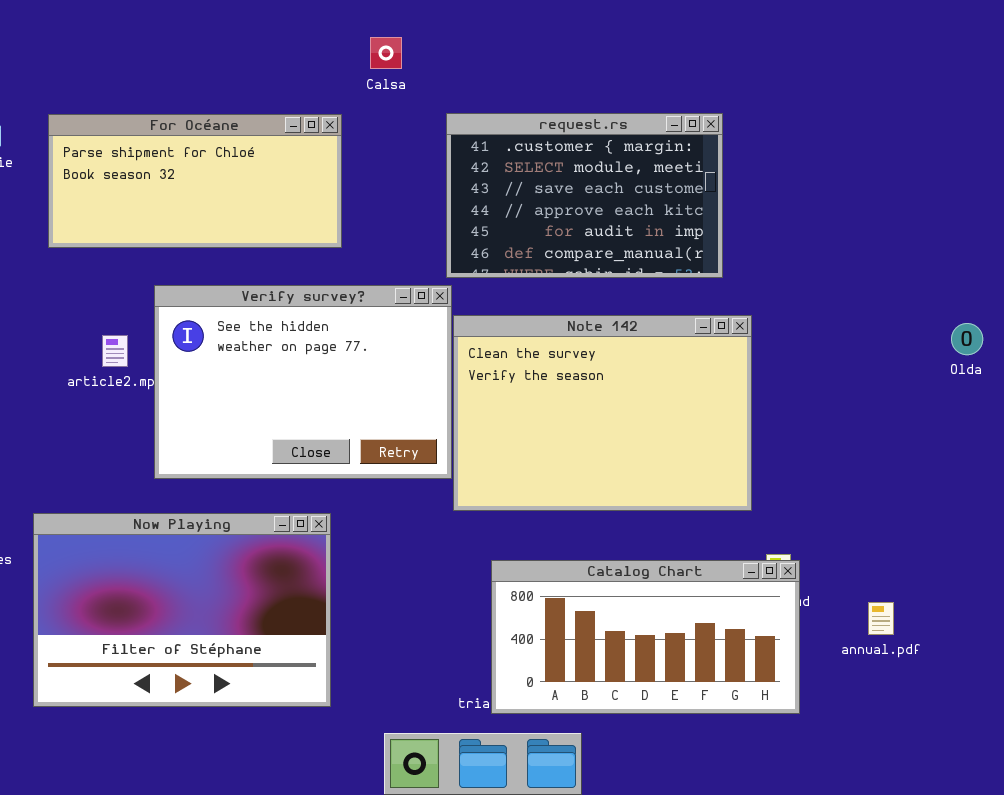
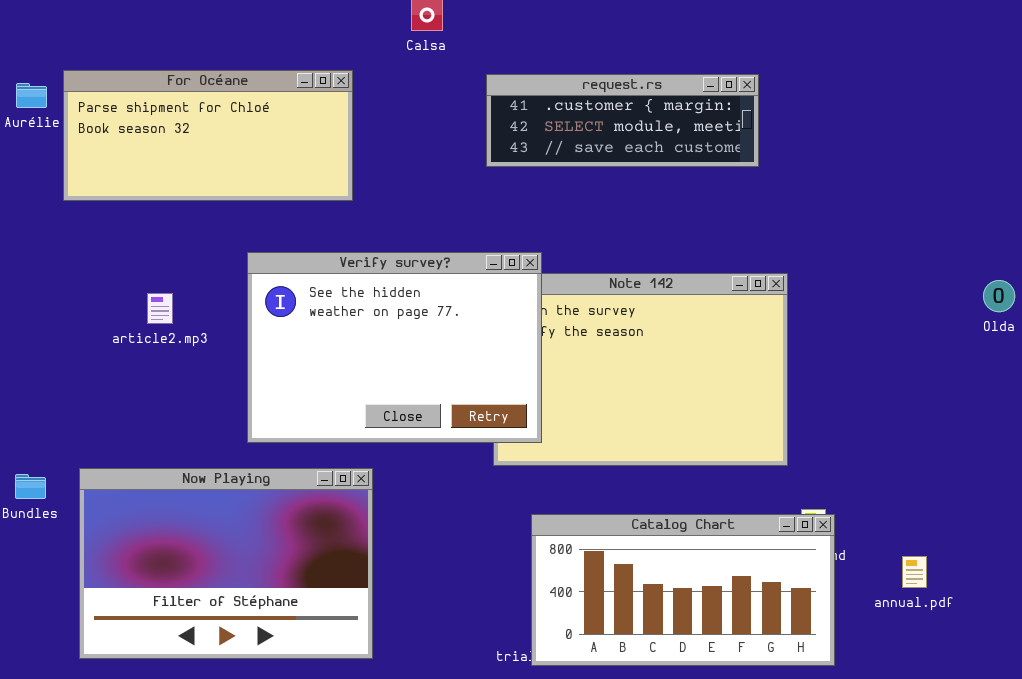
request.rs: [446,113,723,278] -> [486,74,759,167], resized
For Océane: [48,114,342,248] -> [63,70,353,201], moved
Verify survey?: [154,285,452,479] -> [247,252,542,443], moved

